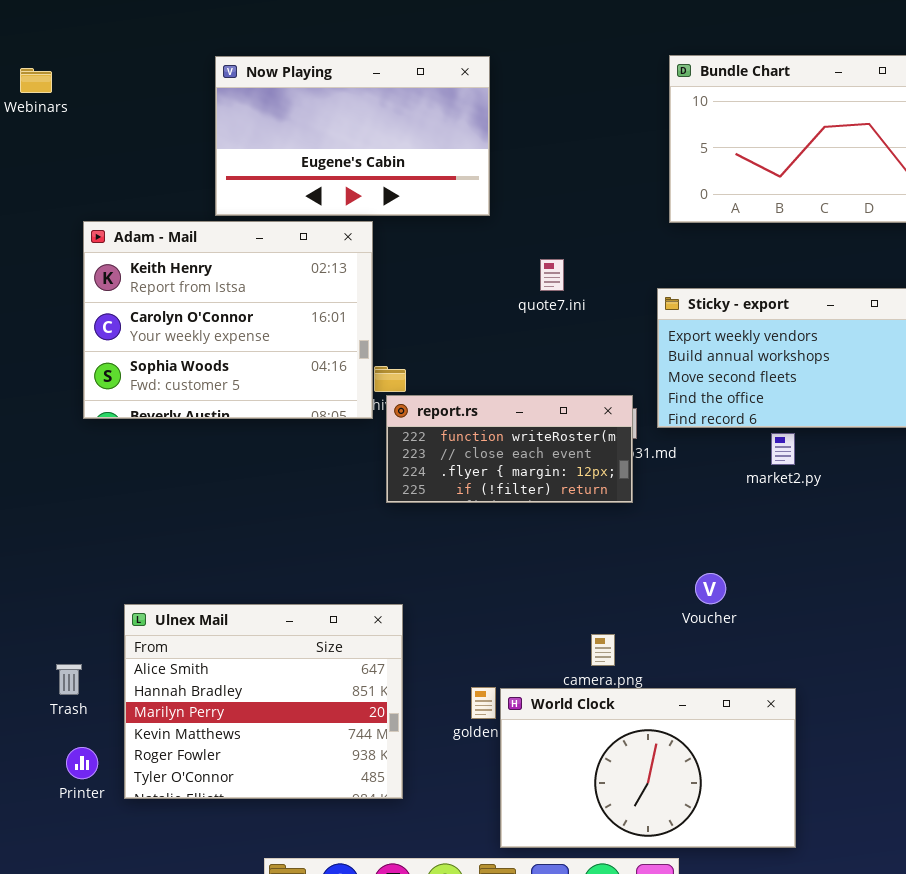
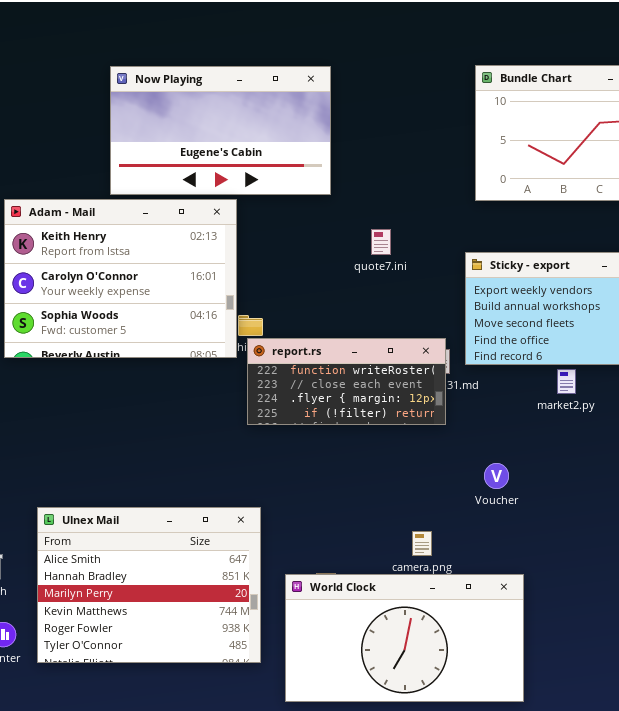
Voucher: [695,573,726,604] -> [484,463,509,489], moved
World Clock: [500,688,796,848] -> [285,574,524,702], moved

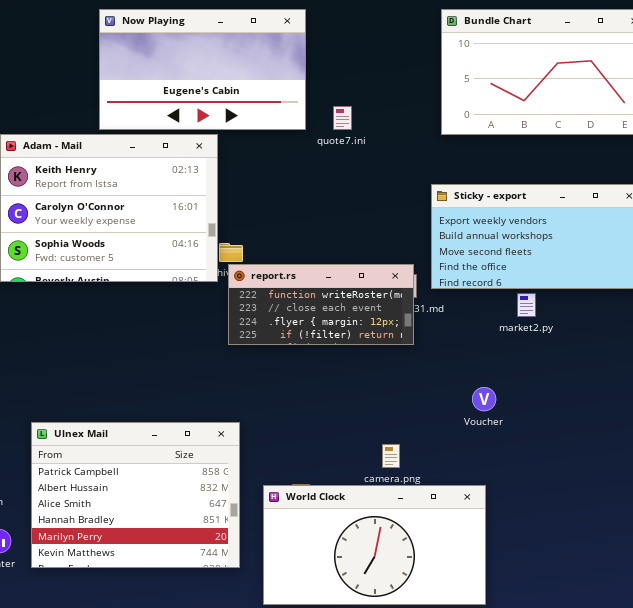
quote7.ini: [371,229,391,255] -> [333,106,352,130], moved
Voucher: [484,463,509,489] -> [472,387,496,411], moved
Ulnex Mail: [37,507,261,663] -> [31,422,240,568], scrolled up 2 rows

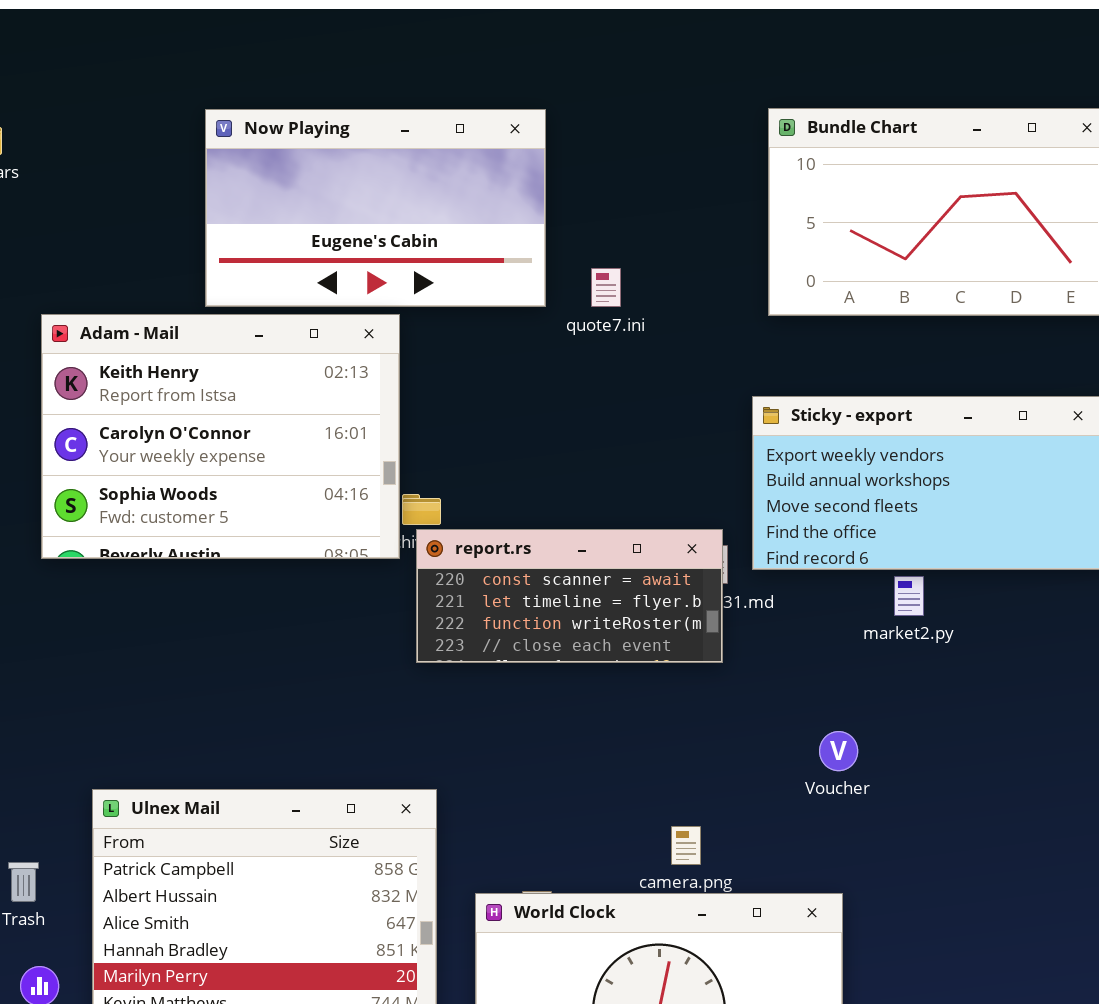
report.rs: [228,264,414,345] -> [416,529,723,663], scrolled up 2 rows

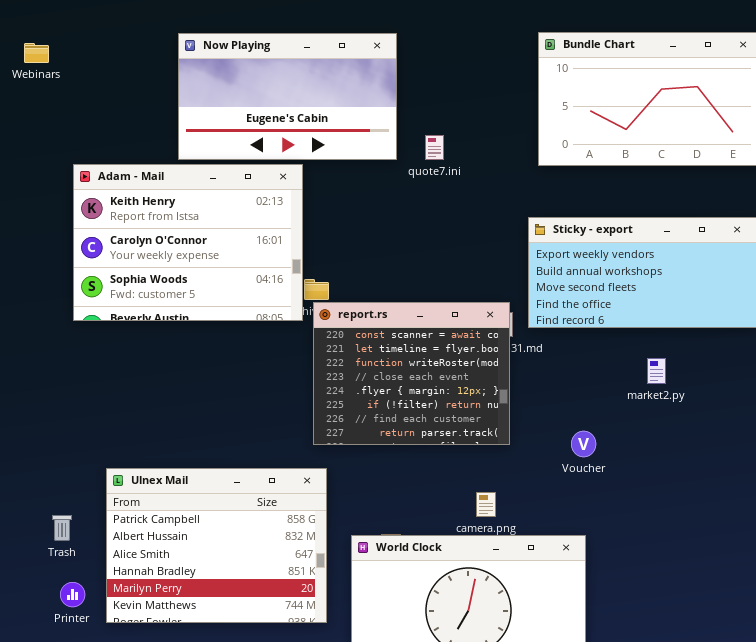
report.rs: [416,529,723,663] -> [313,302,510,445], resized
market2.py: [894,576,924,616] -> [647,358,666,384], moved

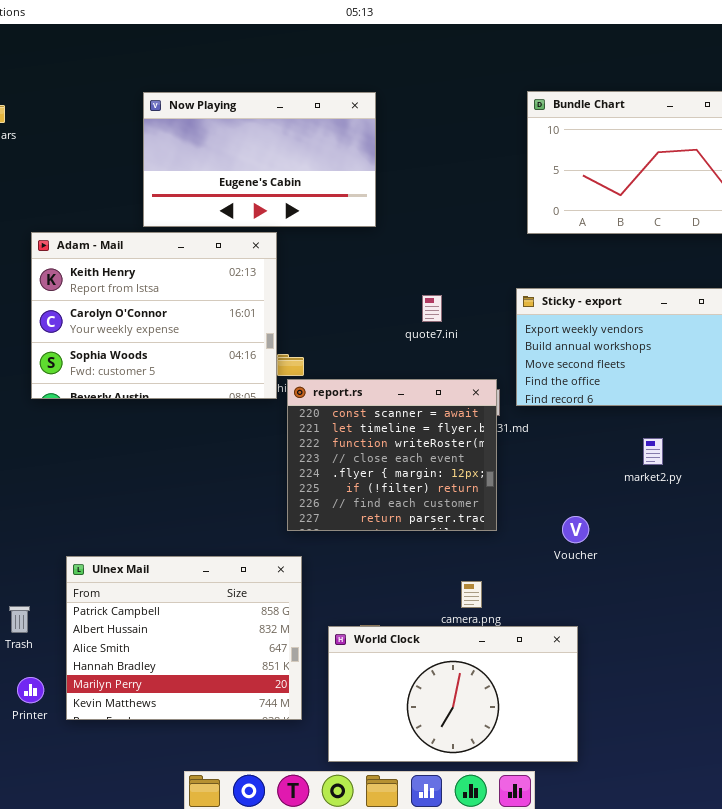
quote7.ini: [425,135,444,160] -> [422,295,442,322], moved

